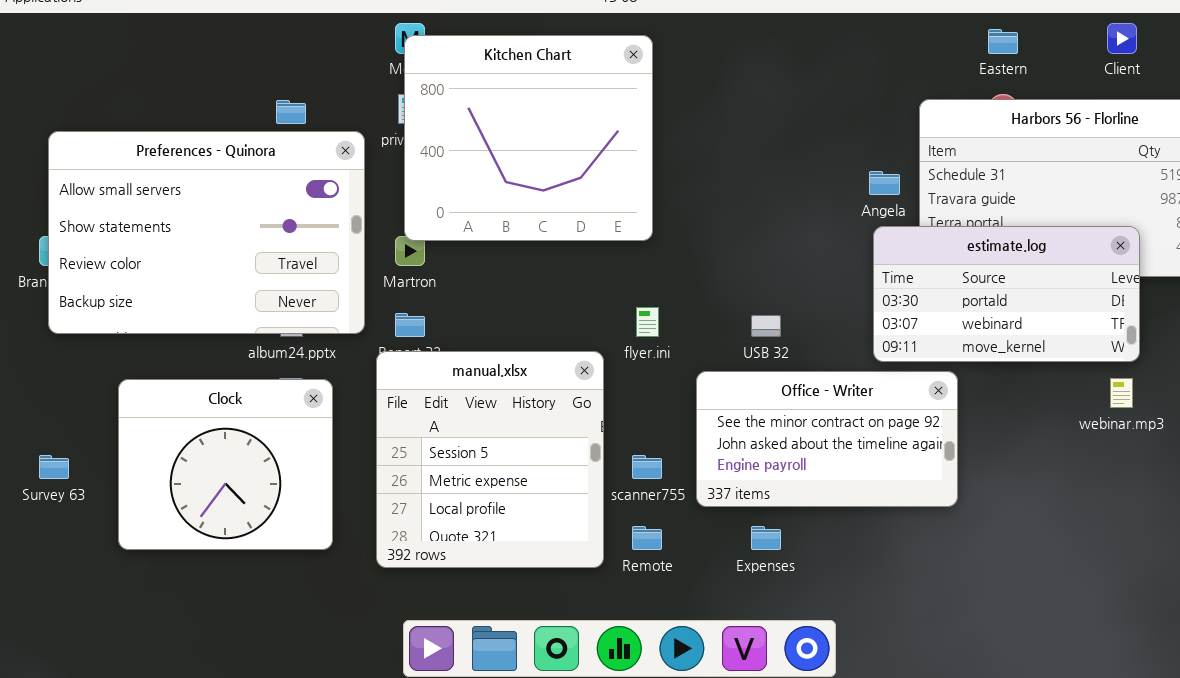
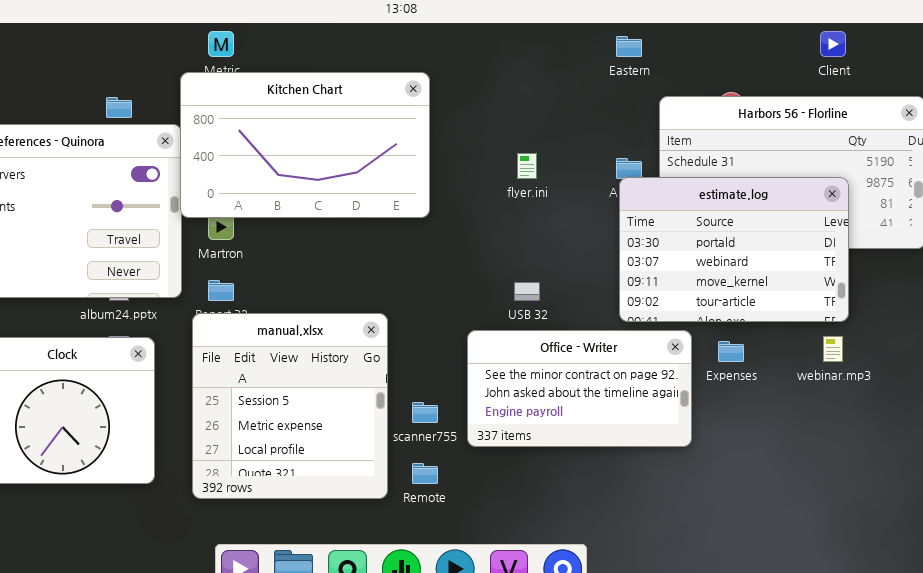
Eastern: [988,29,1018,54] -> [616,36,642,57], moved
Kitchen Chart: [404,35,653,241] -> [180,72,430,218], resized
estimate.log: [873,226,1140,362] -> [619,177,849,322], resized
flyer.ini: [636,307,659,337] -> [517,153,537,179], moved
Expenses: [751,526,781,550] -> [718,341,744,362], moved

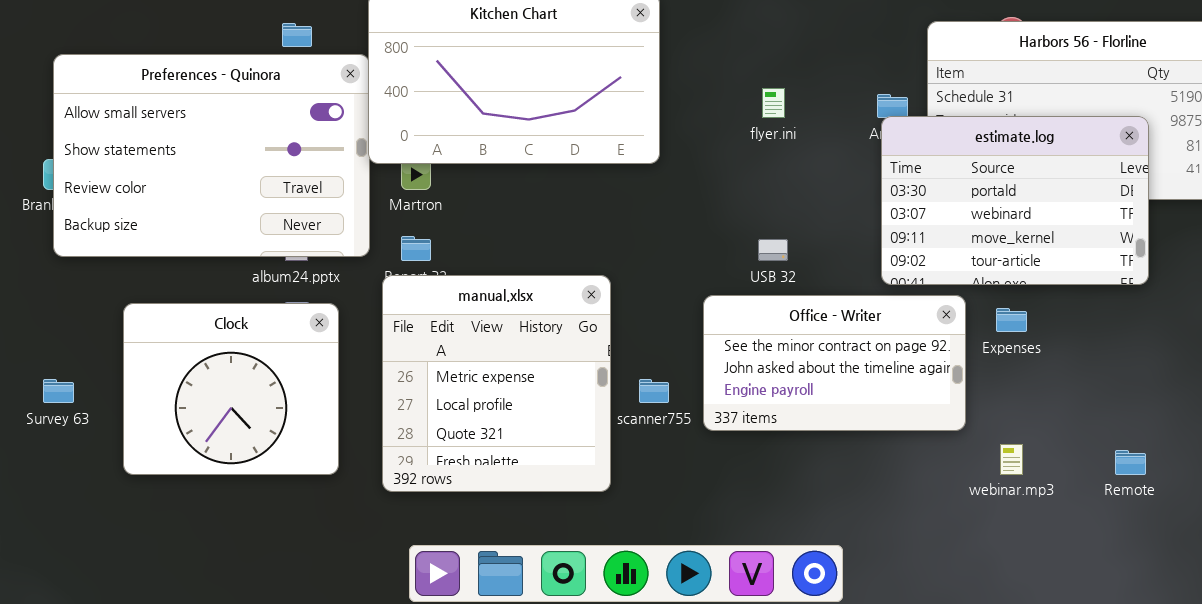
manual.xlsx: [192,313,388,499] -> [382,275,611,492], scrolled down 1 row
webinar.mp3: [823,336,843,362] -> [1000,444,1023,475], moved
Remote: [412,463,438,484] -> [1115,450,1146,475], moved

